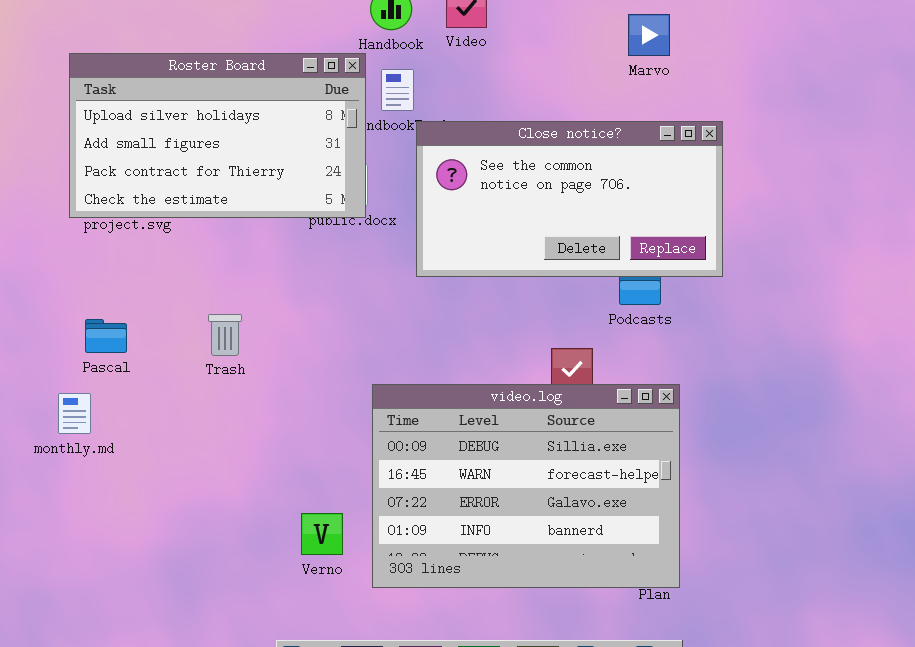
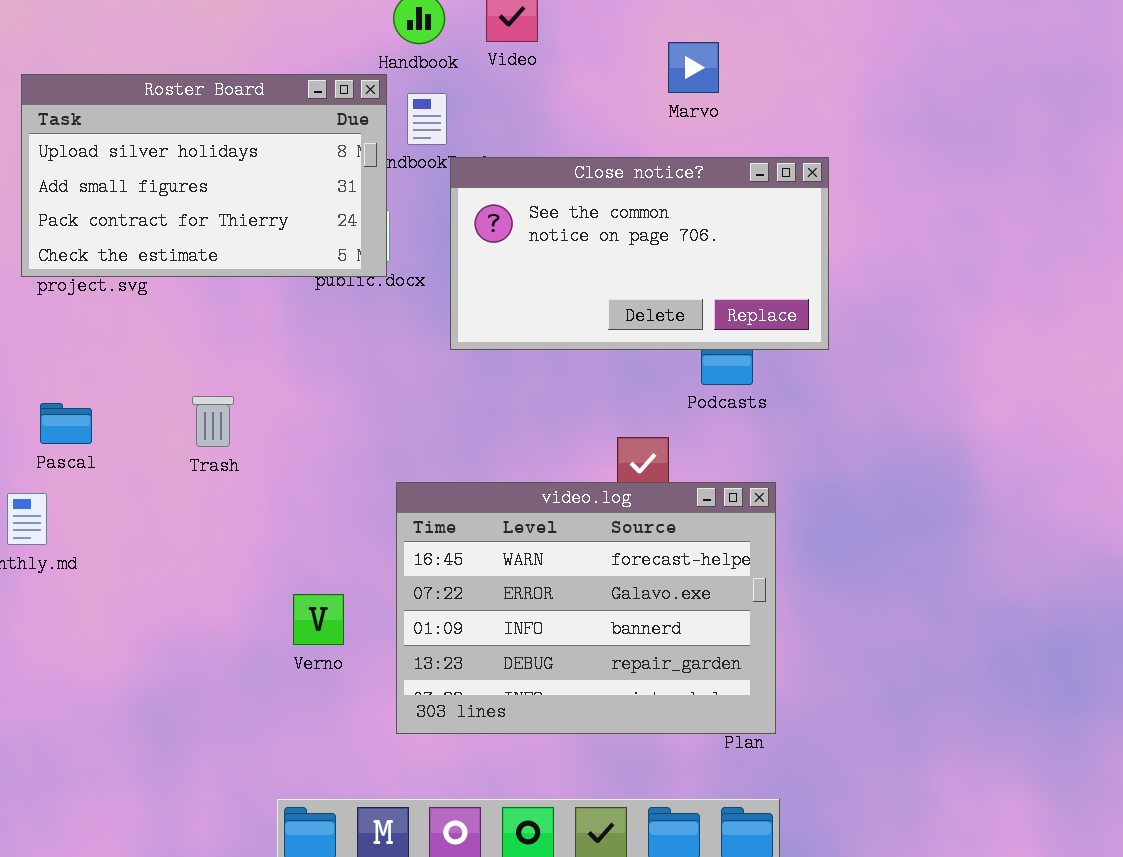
Marvo: [628,14,670,56] -> [668,42,719,93], moved
video.log: [372,384,680,588] -> [396,482,776,734], scrolled down 1 row
Verno: [301,513,343,555] -> [293,594,344,645], moved

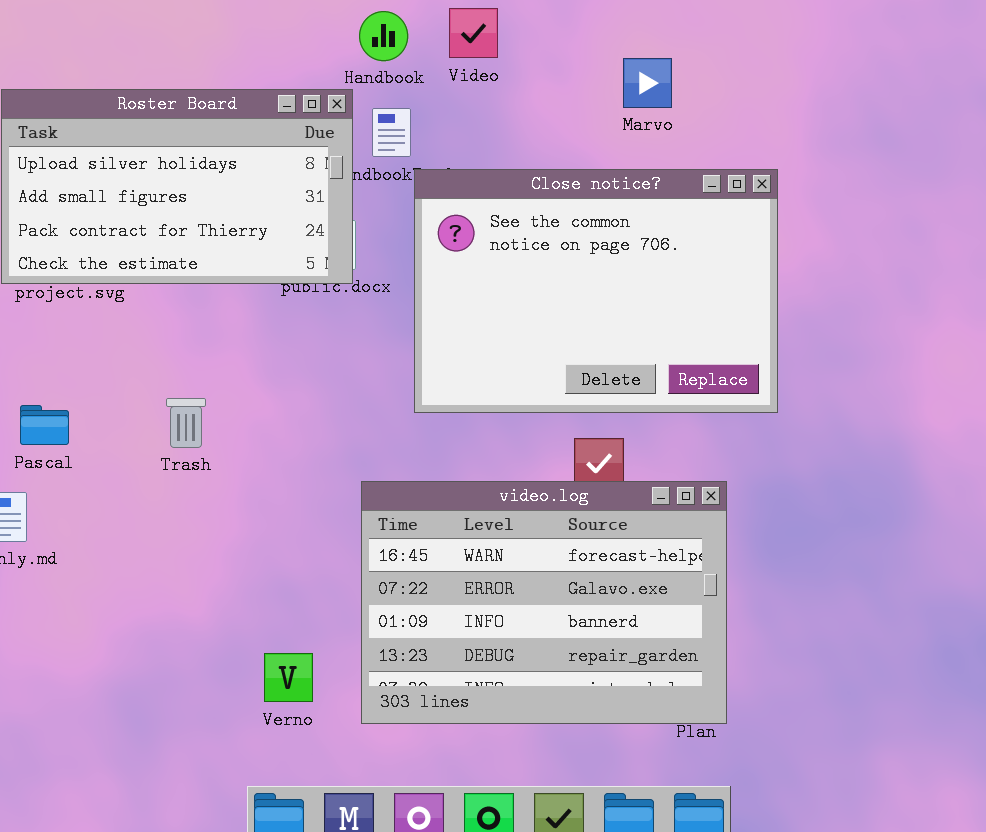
Close notice?: [450,157,829,350] -> [414,169,778,413], resized
Verno: [293,594,344,645] -> [264,653,313,702], moved

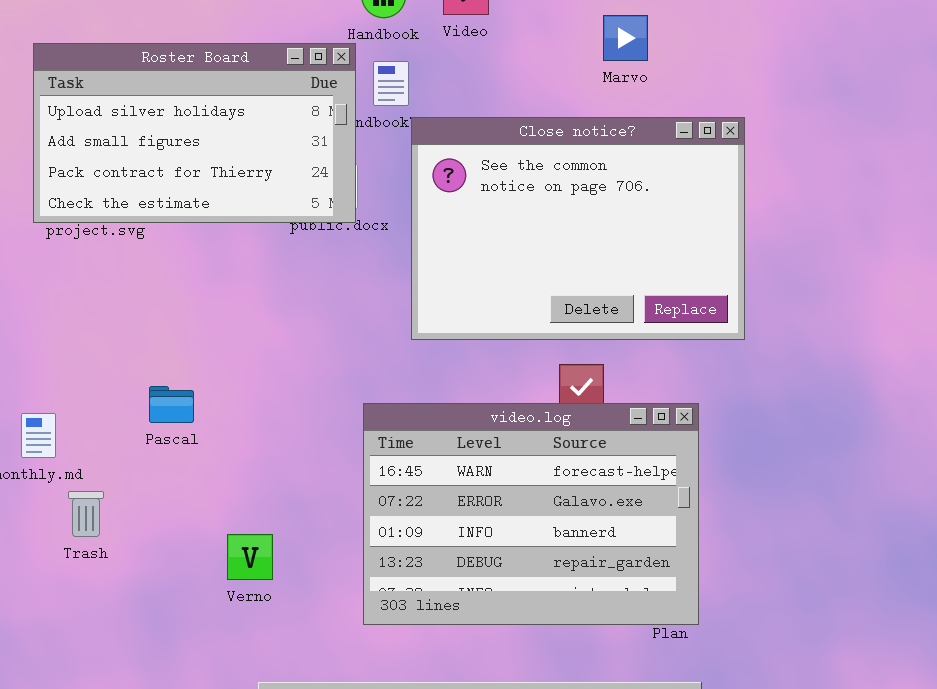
Trash: [166,398,206,448] -> [68,491,104,537], moved
Pascal: [20,405,69,445] -> [149,386,194,423], moved
Verno: [264,653,313,702] -> [227,534,273,580], moved

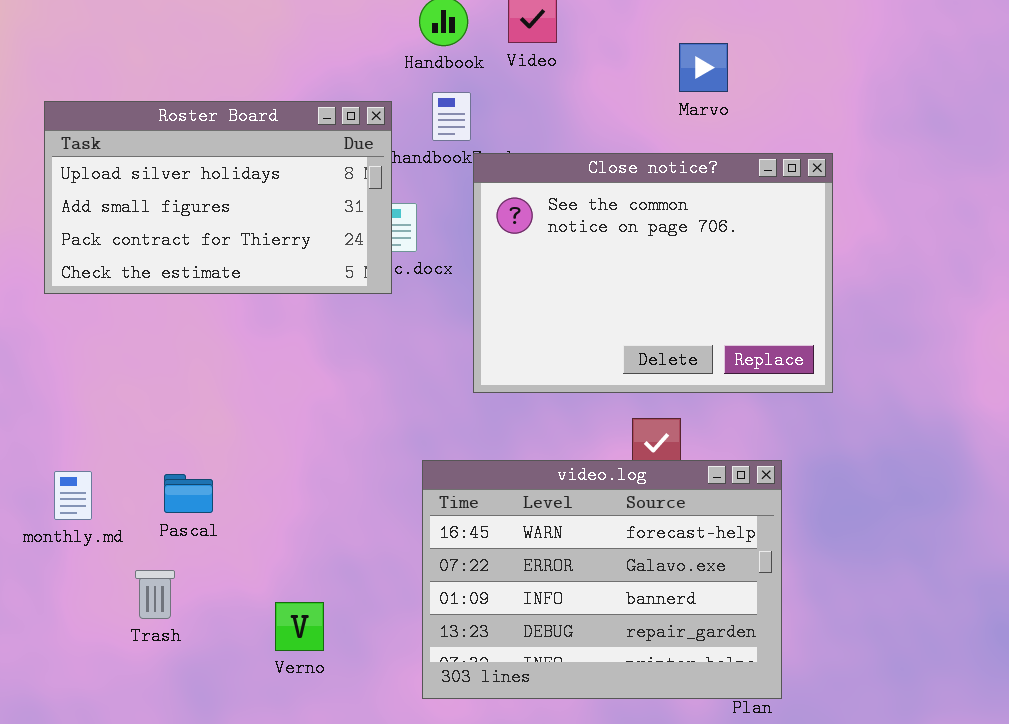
Roster Board: [33,43,356,223] -> [44,101,392,294], moved
Pascal: [149,386,194,423] -> [164,474,213,513], moved
Trash: [68,491,104,537] -> [135,570,175,619], moved

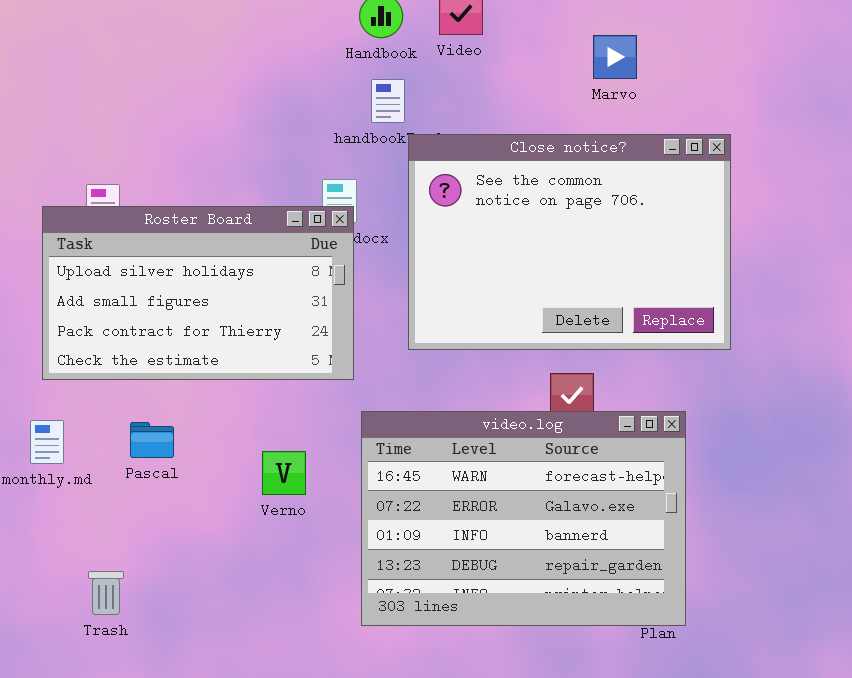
Roster Board: [44,101,392,294] -> [42,206,354,380], moved
Trash: [135,570,175,619] -> [88,571,124,615], moved
Verno: [275,602,324,651] -> [262,451,306,495], moved

